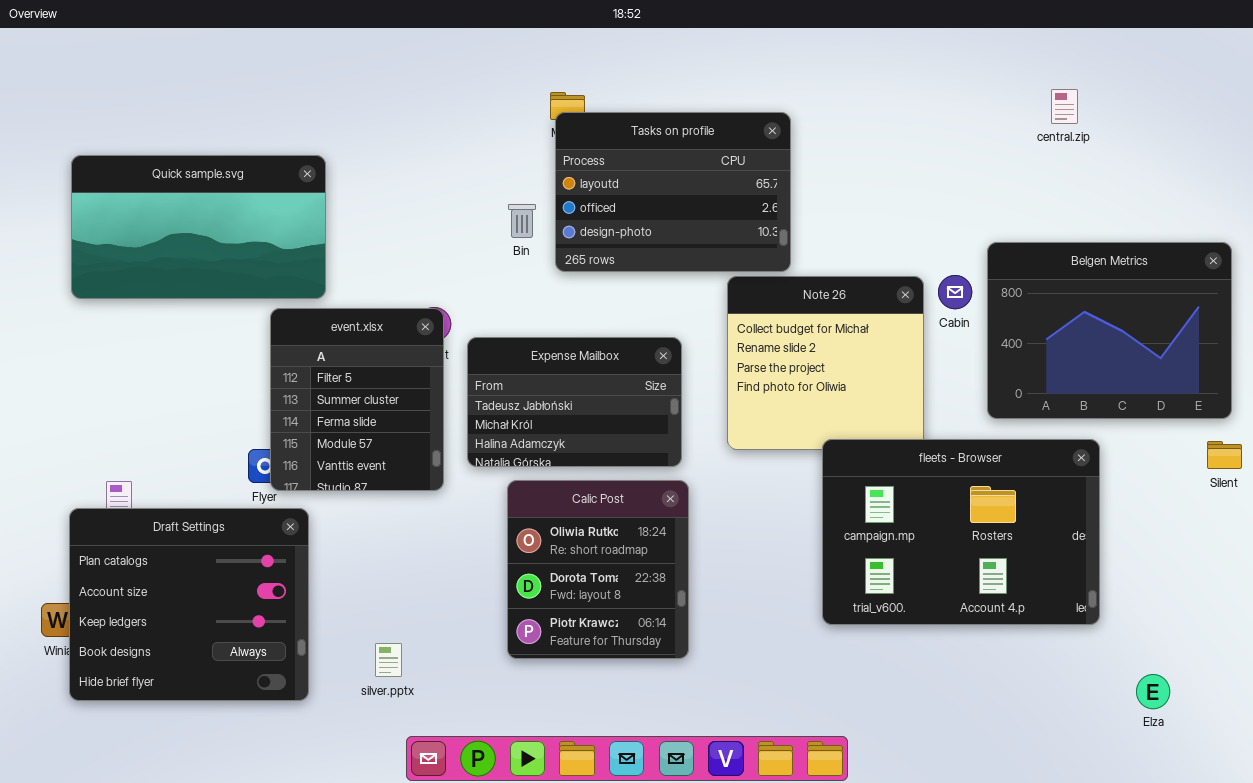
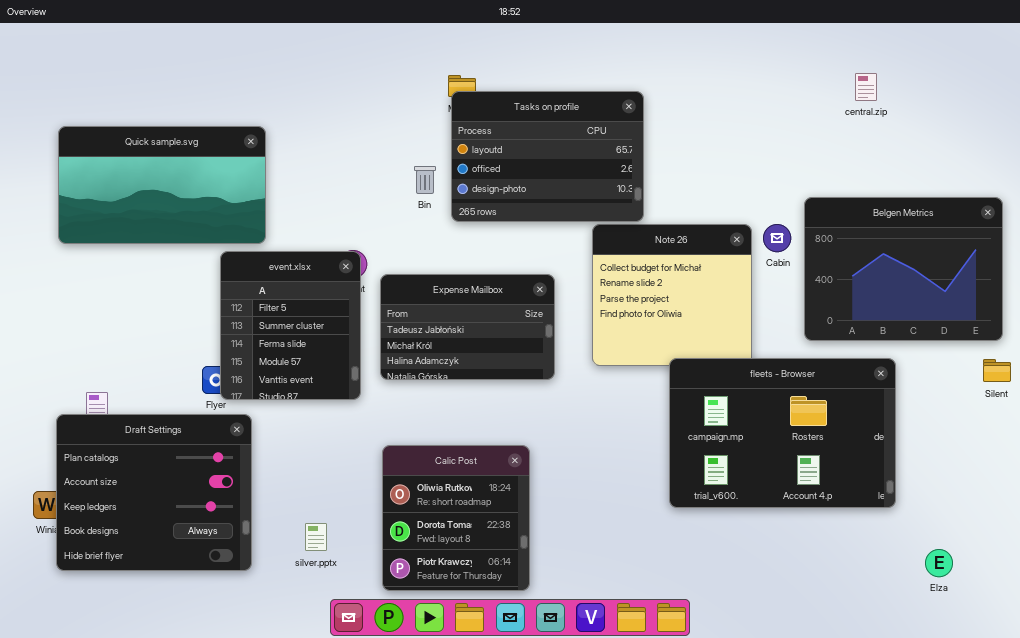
Calic Post: [507,480,689,659] -> [382,445,530,591], moved

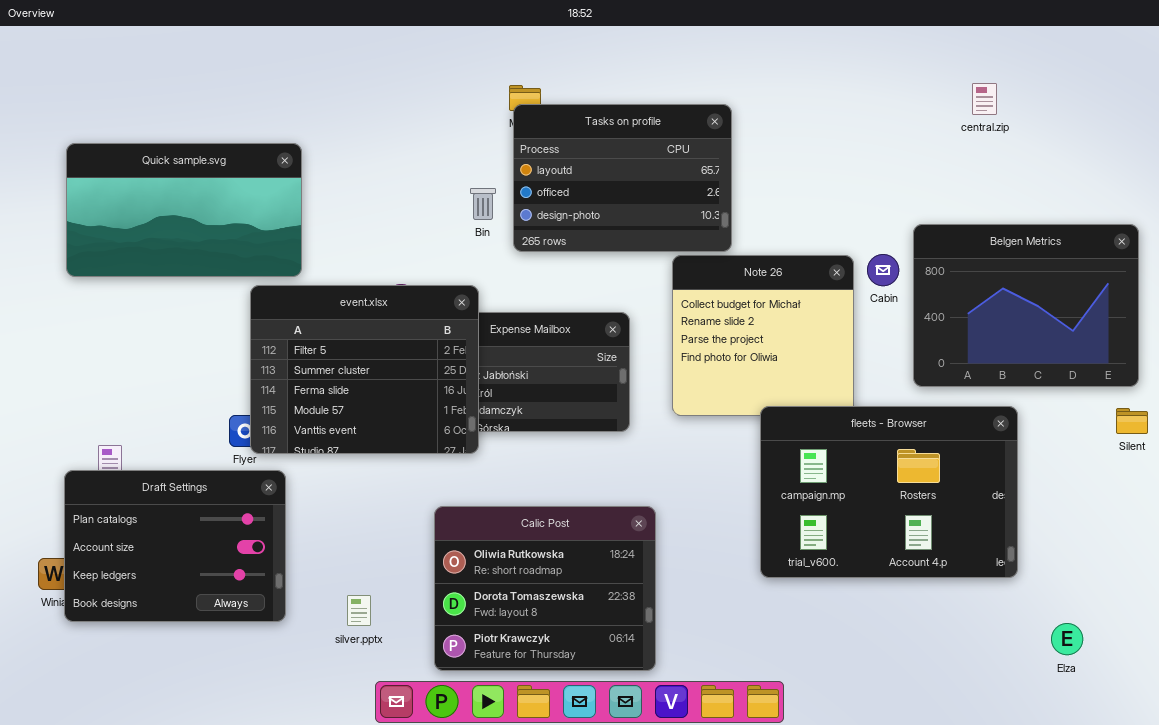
event.xlsx: [220,251,361,400] -> [250,285,479,454], resized
Draft Settings: [56,414,252,571] -> [64,470,286,622], resized
Calic Post: [382,445,530,591] -> [434,506,656,671], resized

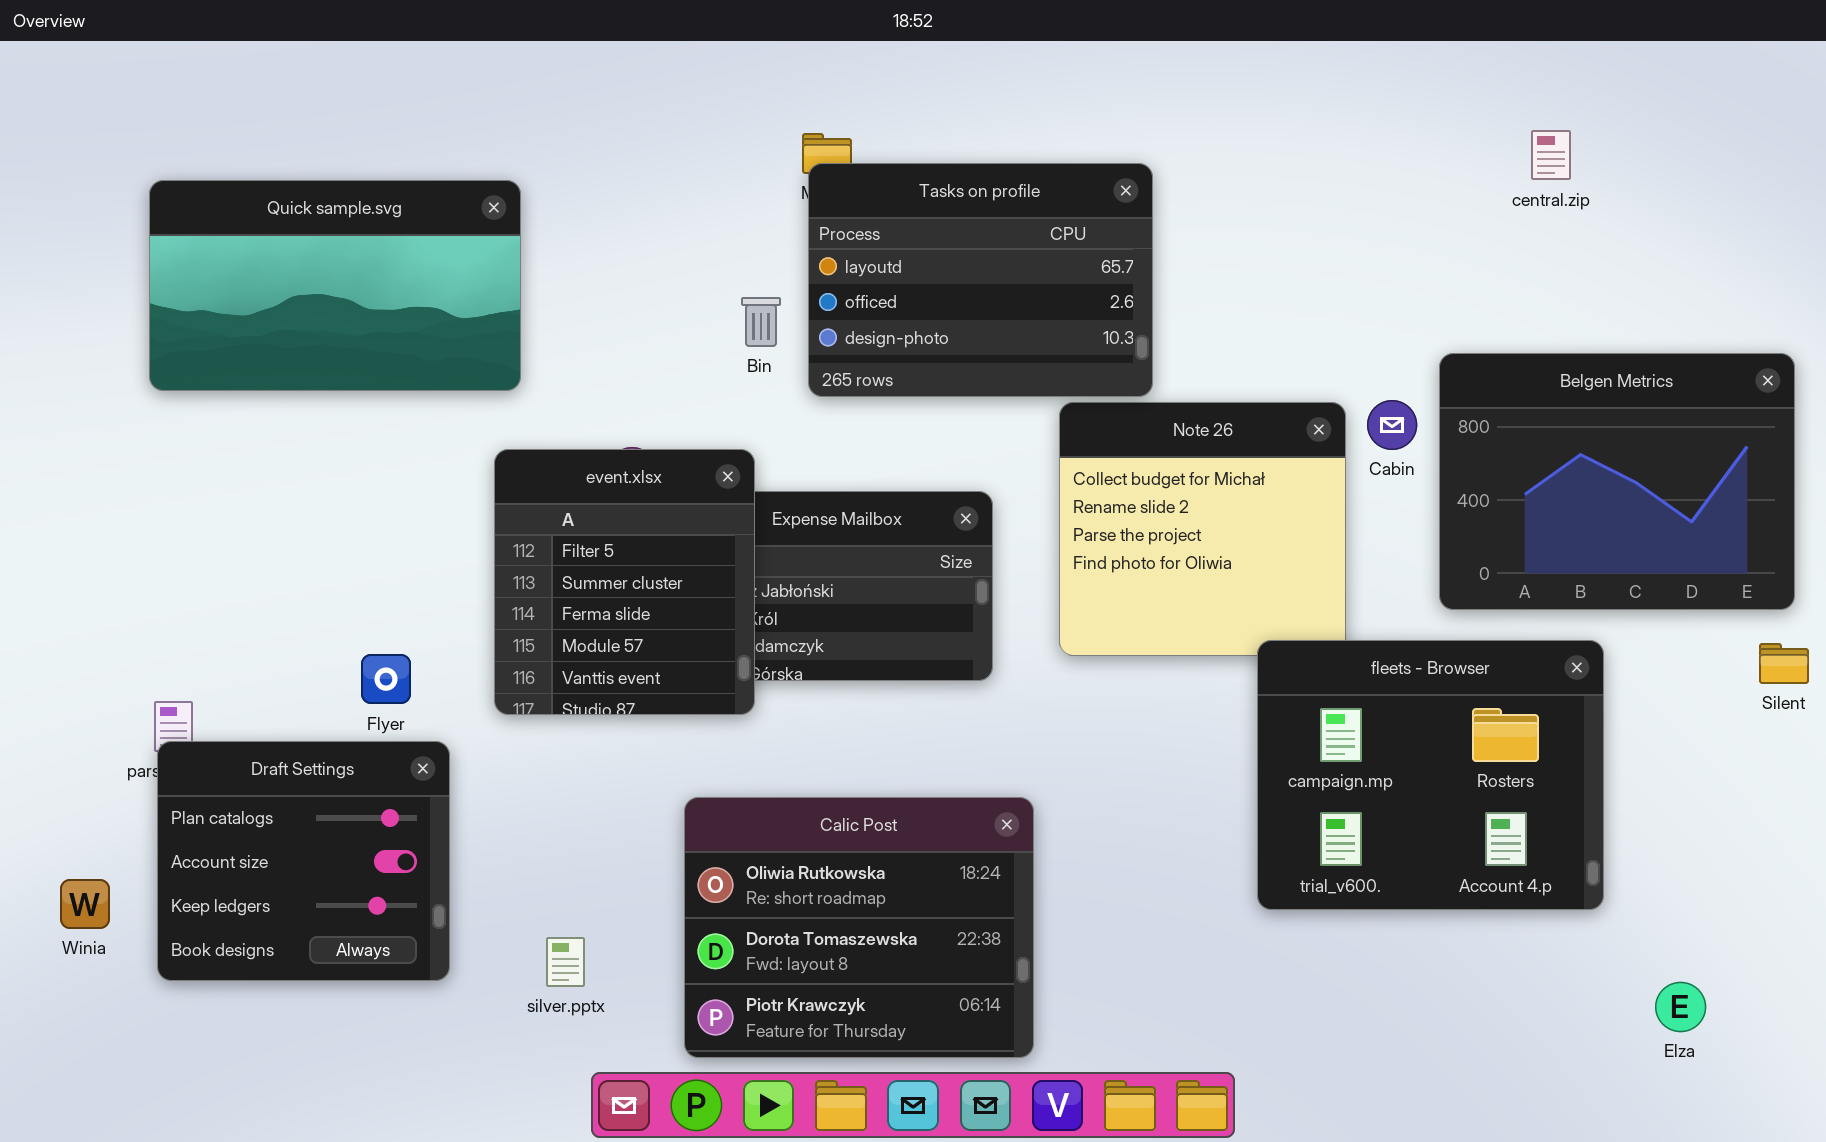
Quick sample.svg: [66,143,302,277] -> [149,180,521,391], moved
event.xlsx: [250,285,479,454] -> [494,449,755,715], resized
fleets - Browser: [760,406,1018,578] -> [1257,640,1604,910], resized
Draft Settings: [64,470,286,622] -> [157,741,450,981], resized

